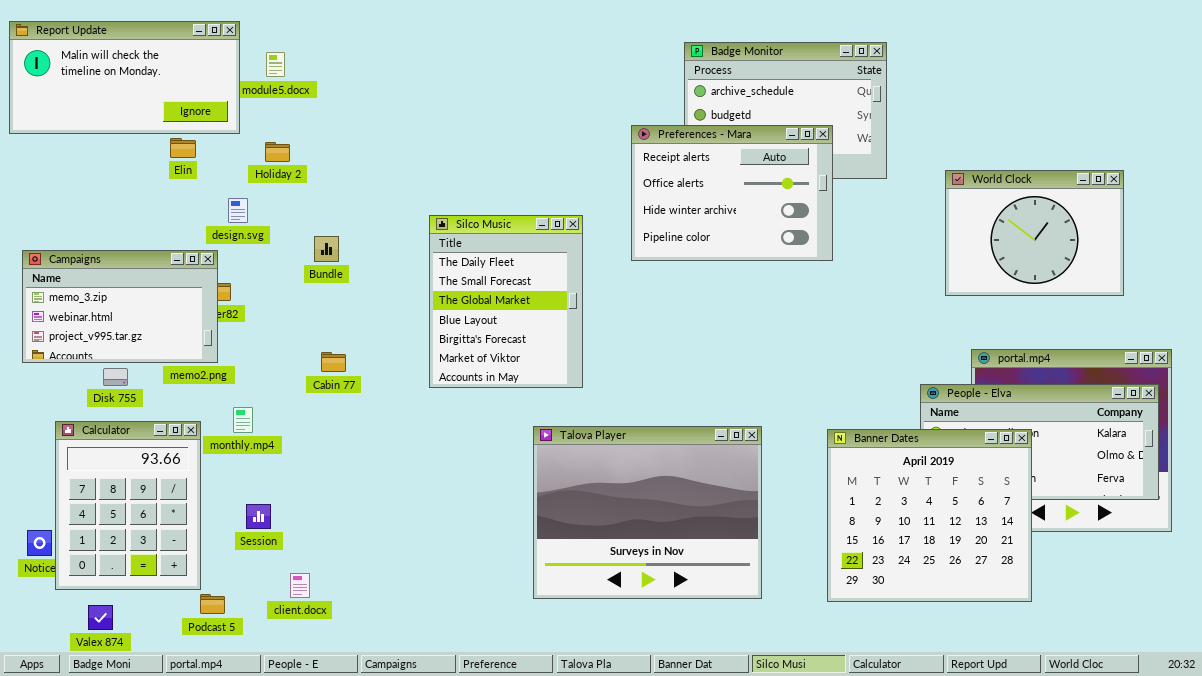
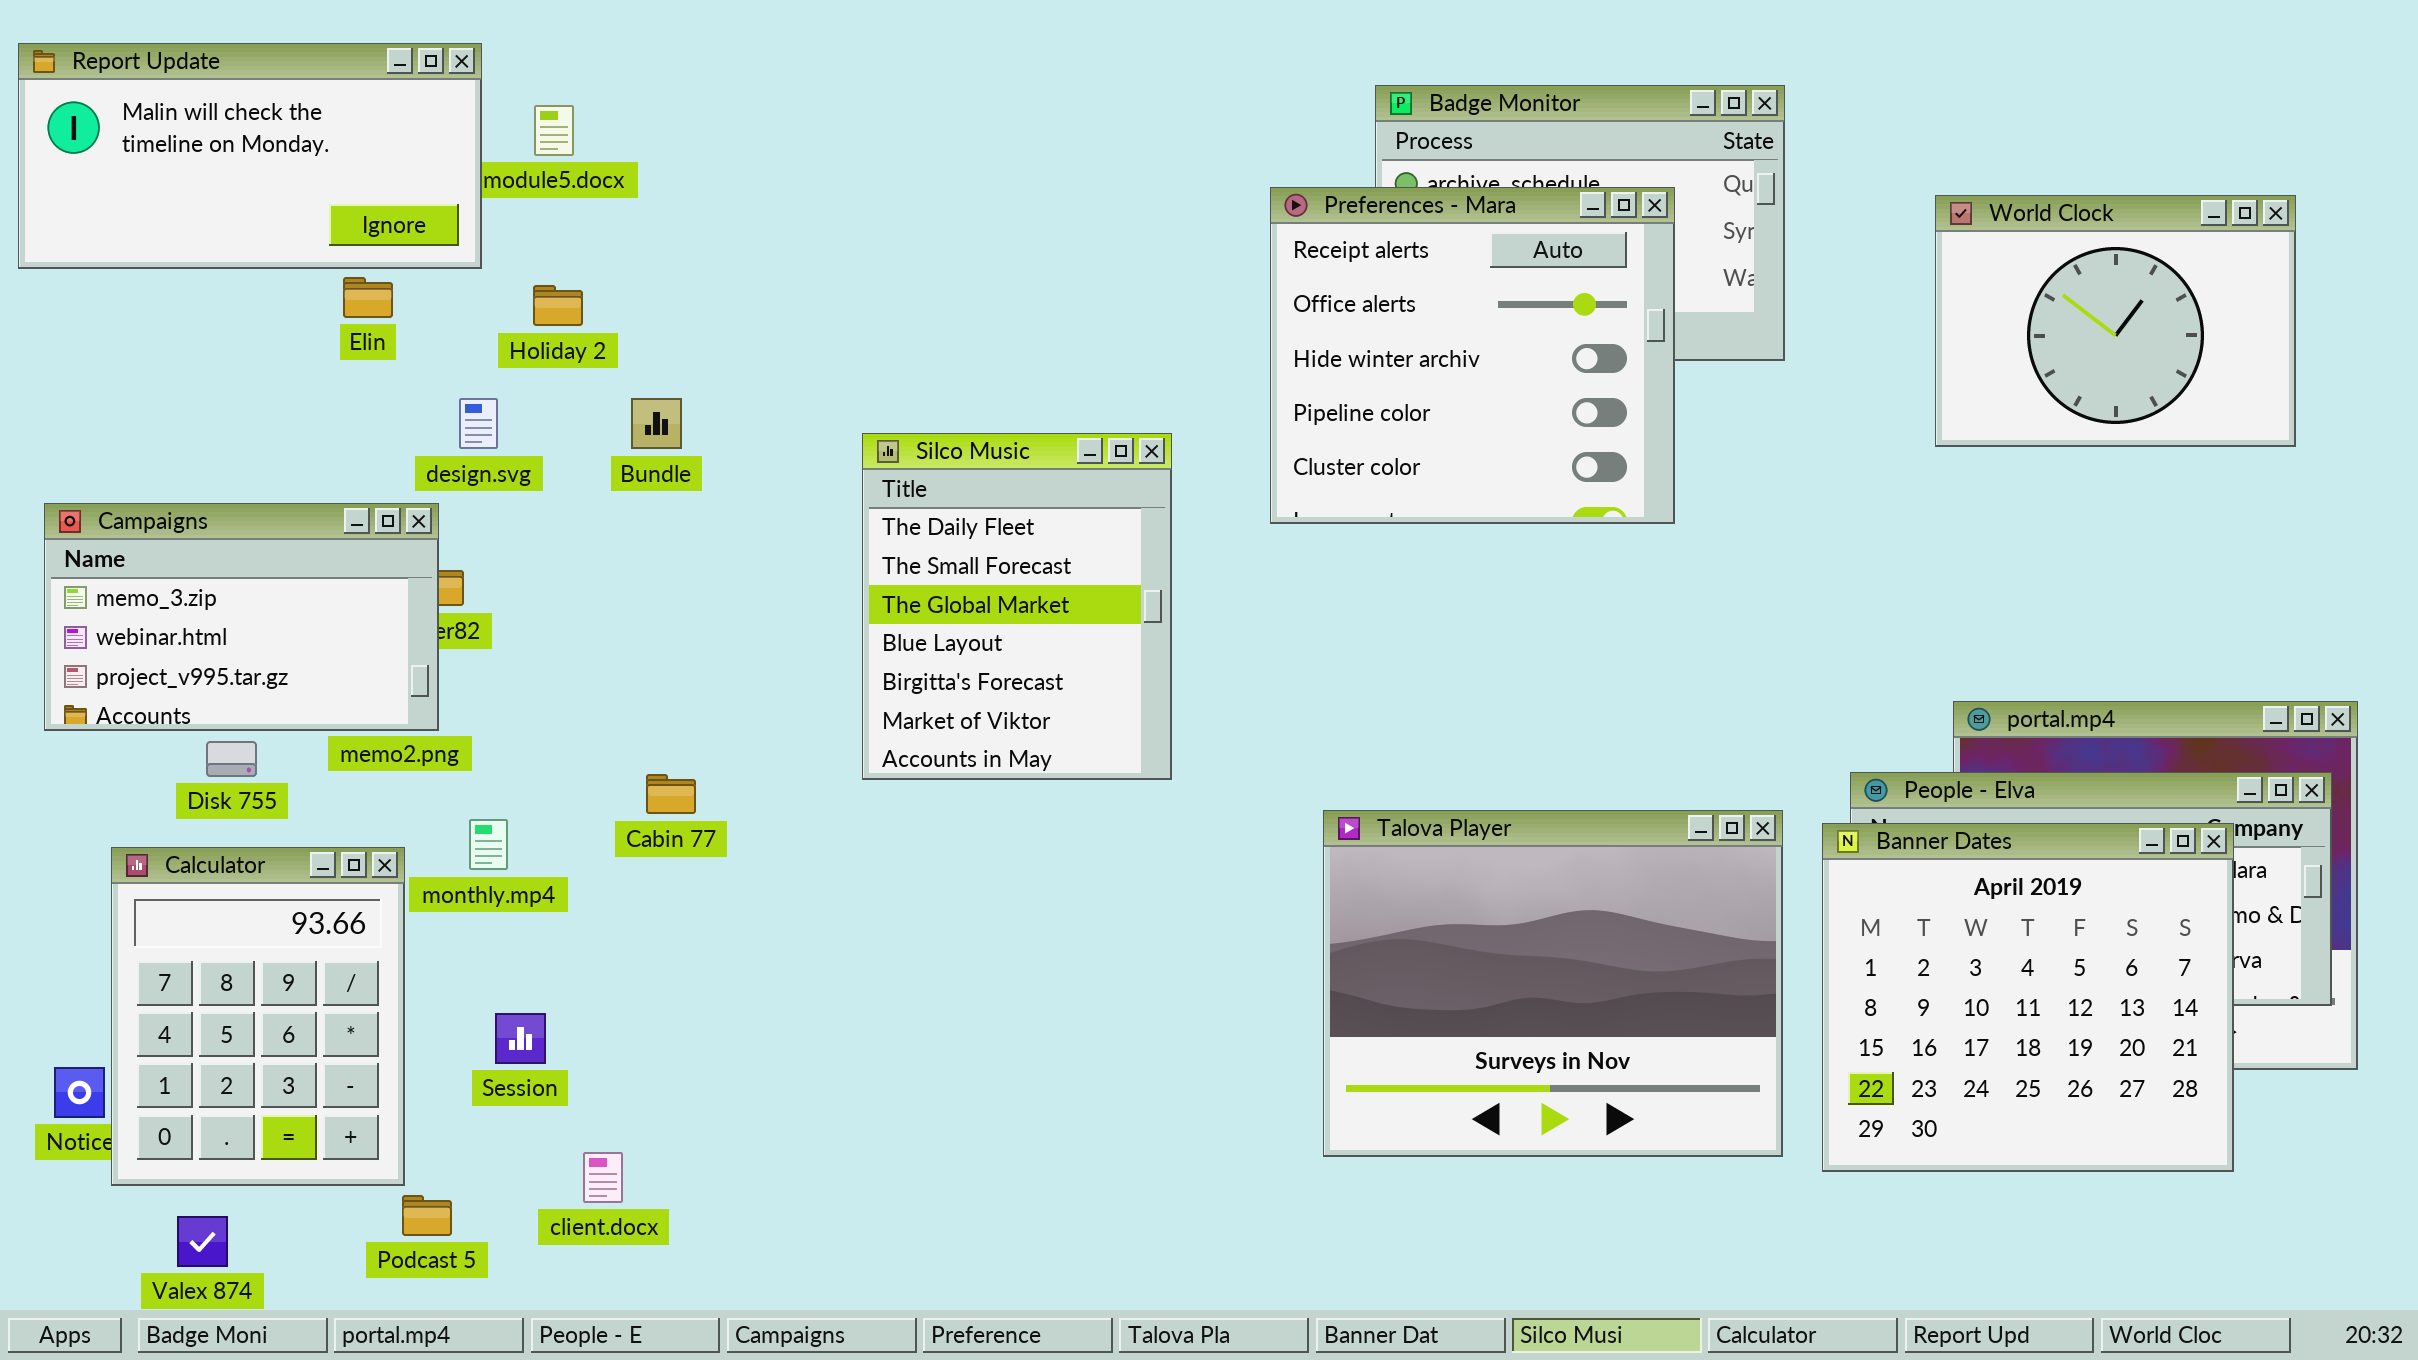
Preferences - Mara: [631,125,833,261] -> [1270,187,1675,524], resized
World Clock: [945,170,1124,296] -> [1935,195,2296,447], moved
Bundle: [314,236,339,262] -> [631,398,682,449], moved
Cabin 77: [321,352,346,372] -> [646,774,696,814], moved
Talova Player: [533,426,762,599] -> [1323,810,1783,1157], moved
Banner Dates: [827,429,1032,602] -> [1822,823,2234,1172], moved

